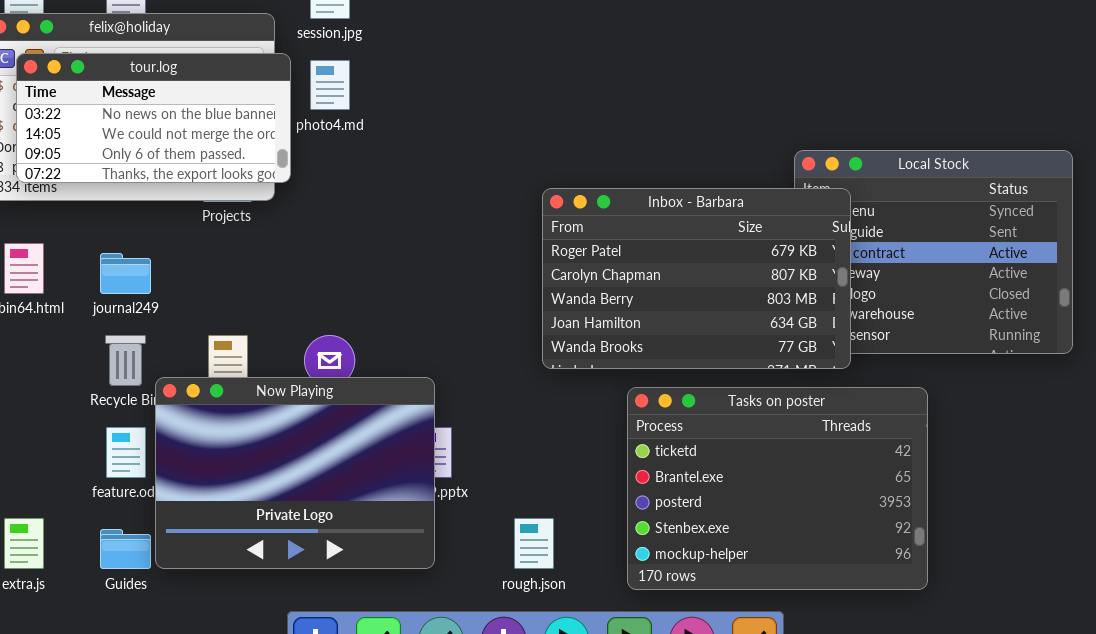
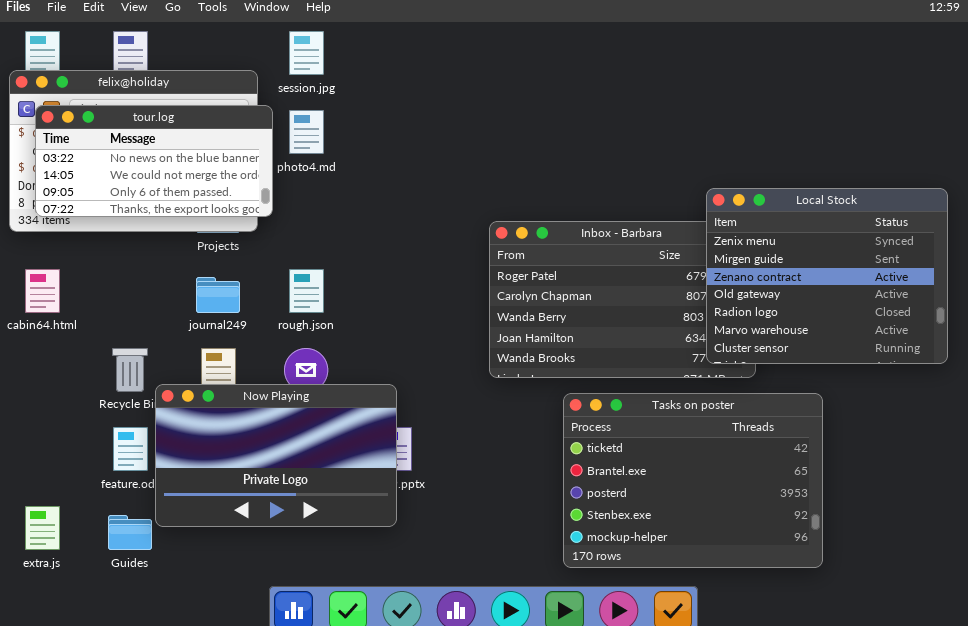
Local Stock: [794,150,1073,354] -> [706,188,948,364], raised
journal249: [100,253,151,294] -> [196,277,240,313], moved
Now Playing: [155,377,435,569] -> [155,384,397,527], resized
rough.json: [514,518,554,569] -> [289,269,324,313], moved

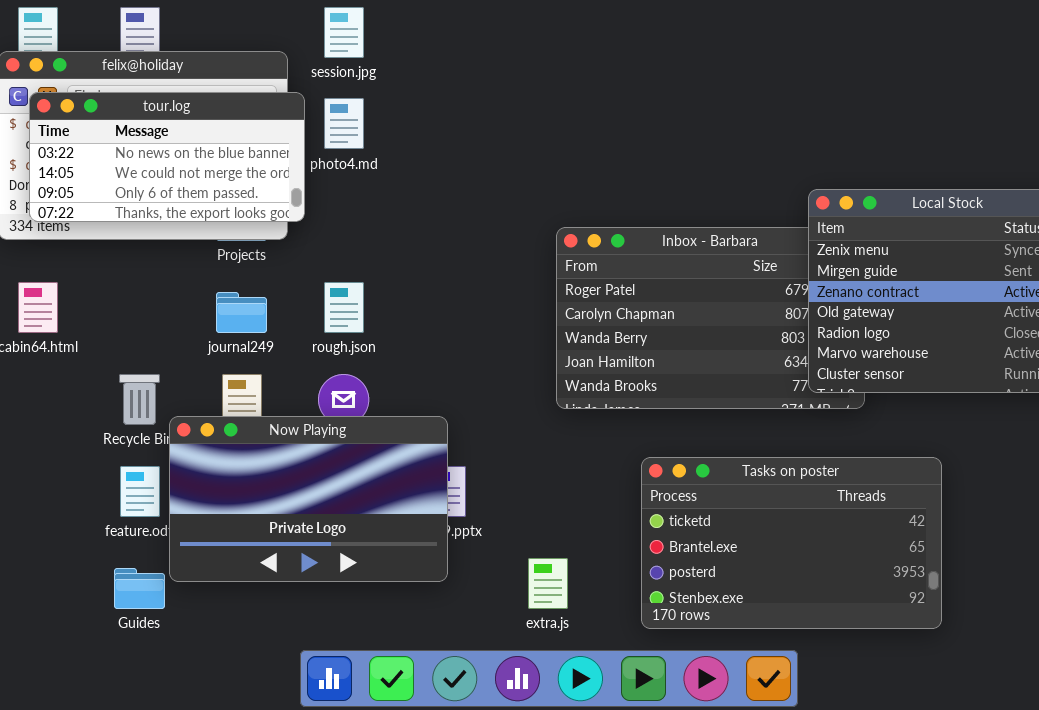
Tasks on poster: [563,393,823,568] -> [641,457,942,629], resized
extra.js: [25,506,60,550] -> [528,558,568,609], moved

